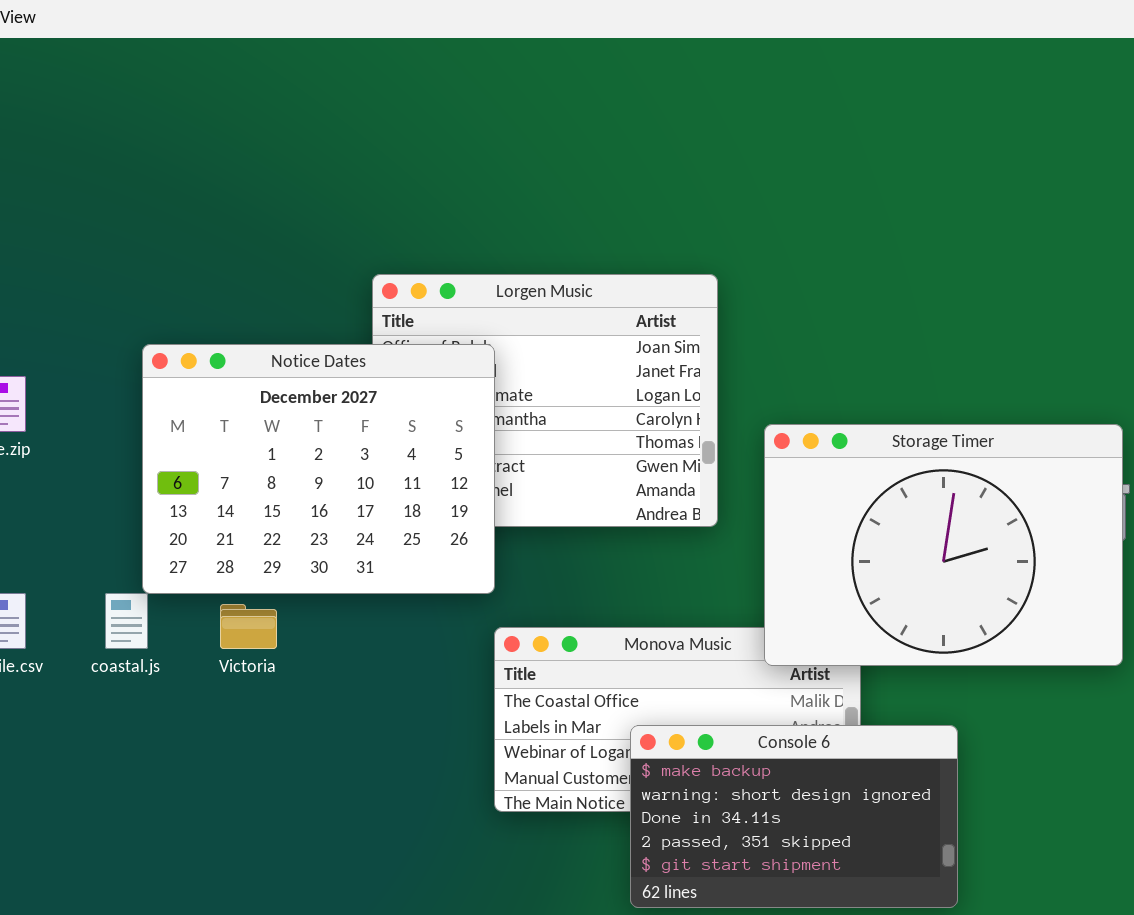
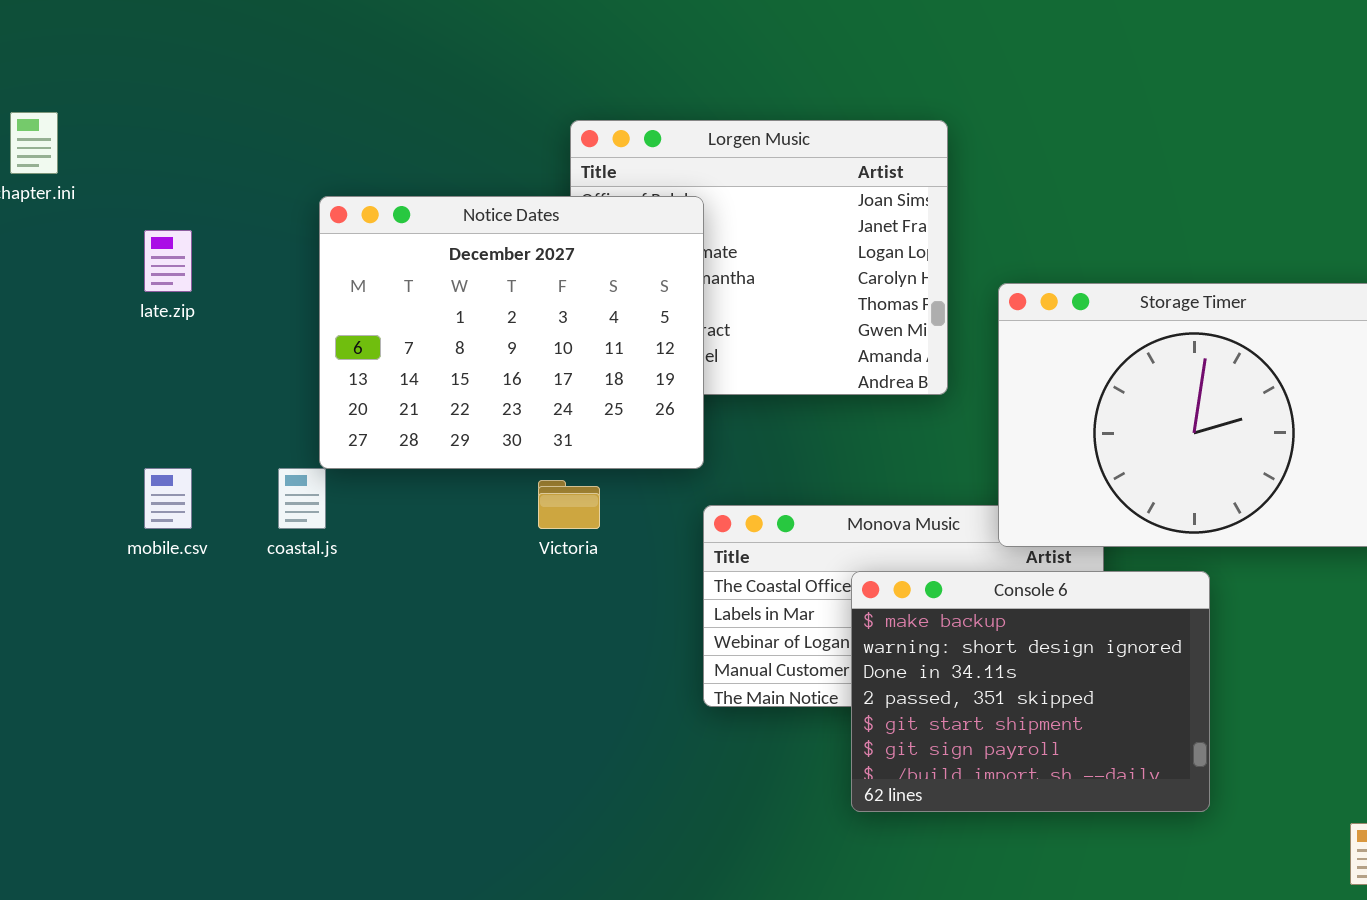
Victoria: [220,604,277,649] -> [538,480,600,529], moved
Console 6: [630,725,958,908] -> [851,571,1210,812], resized

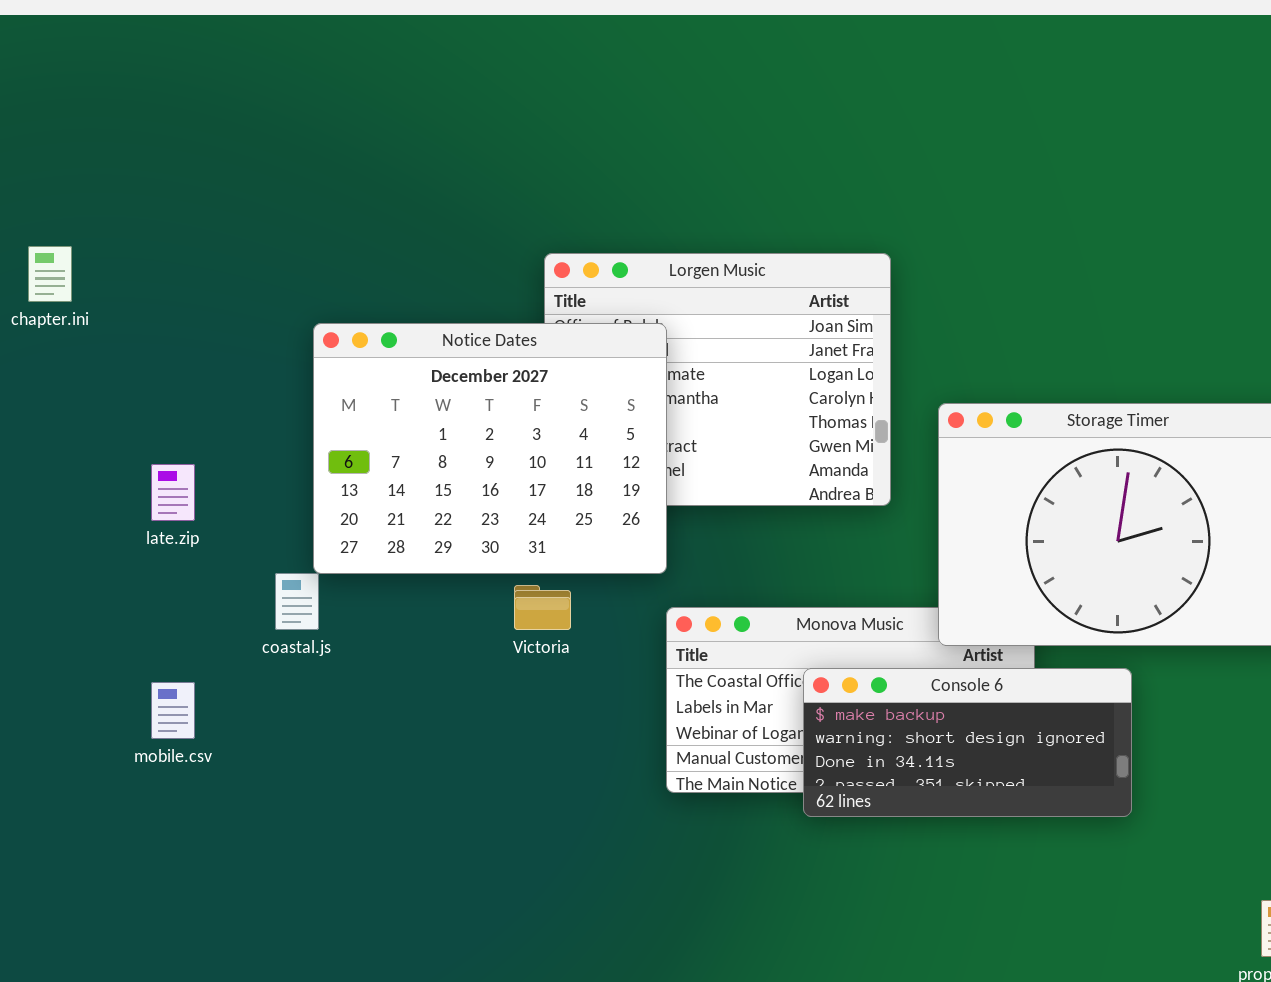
late.zip: [144,230,192,292] -> [151,464,195,521], moved
mobile.csv: [144,468,192,529] -> [151,682,195,739], moved
Console 6: [851,571,1210,812] -> [803,668,1132,817], resized

